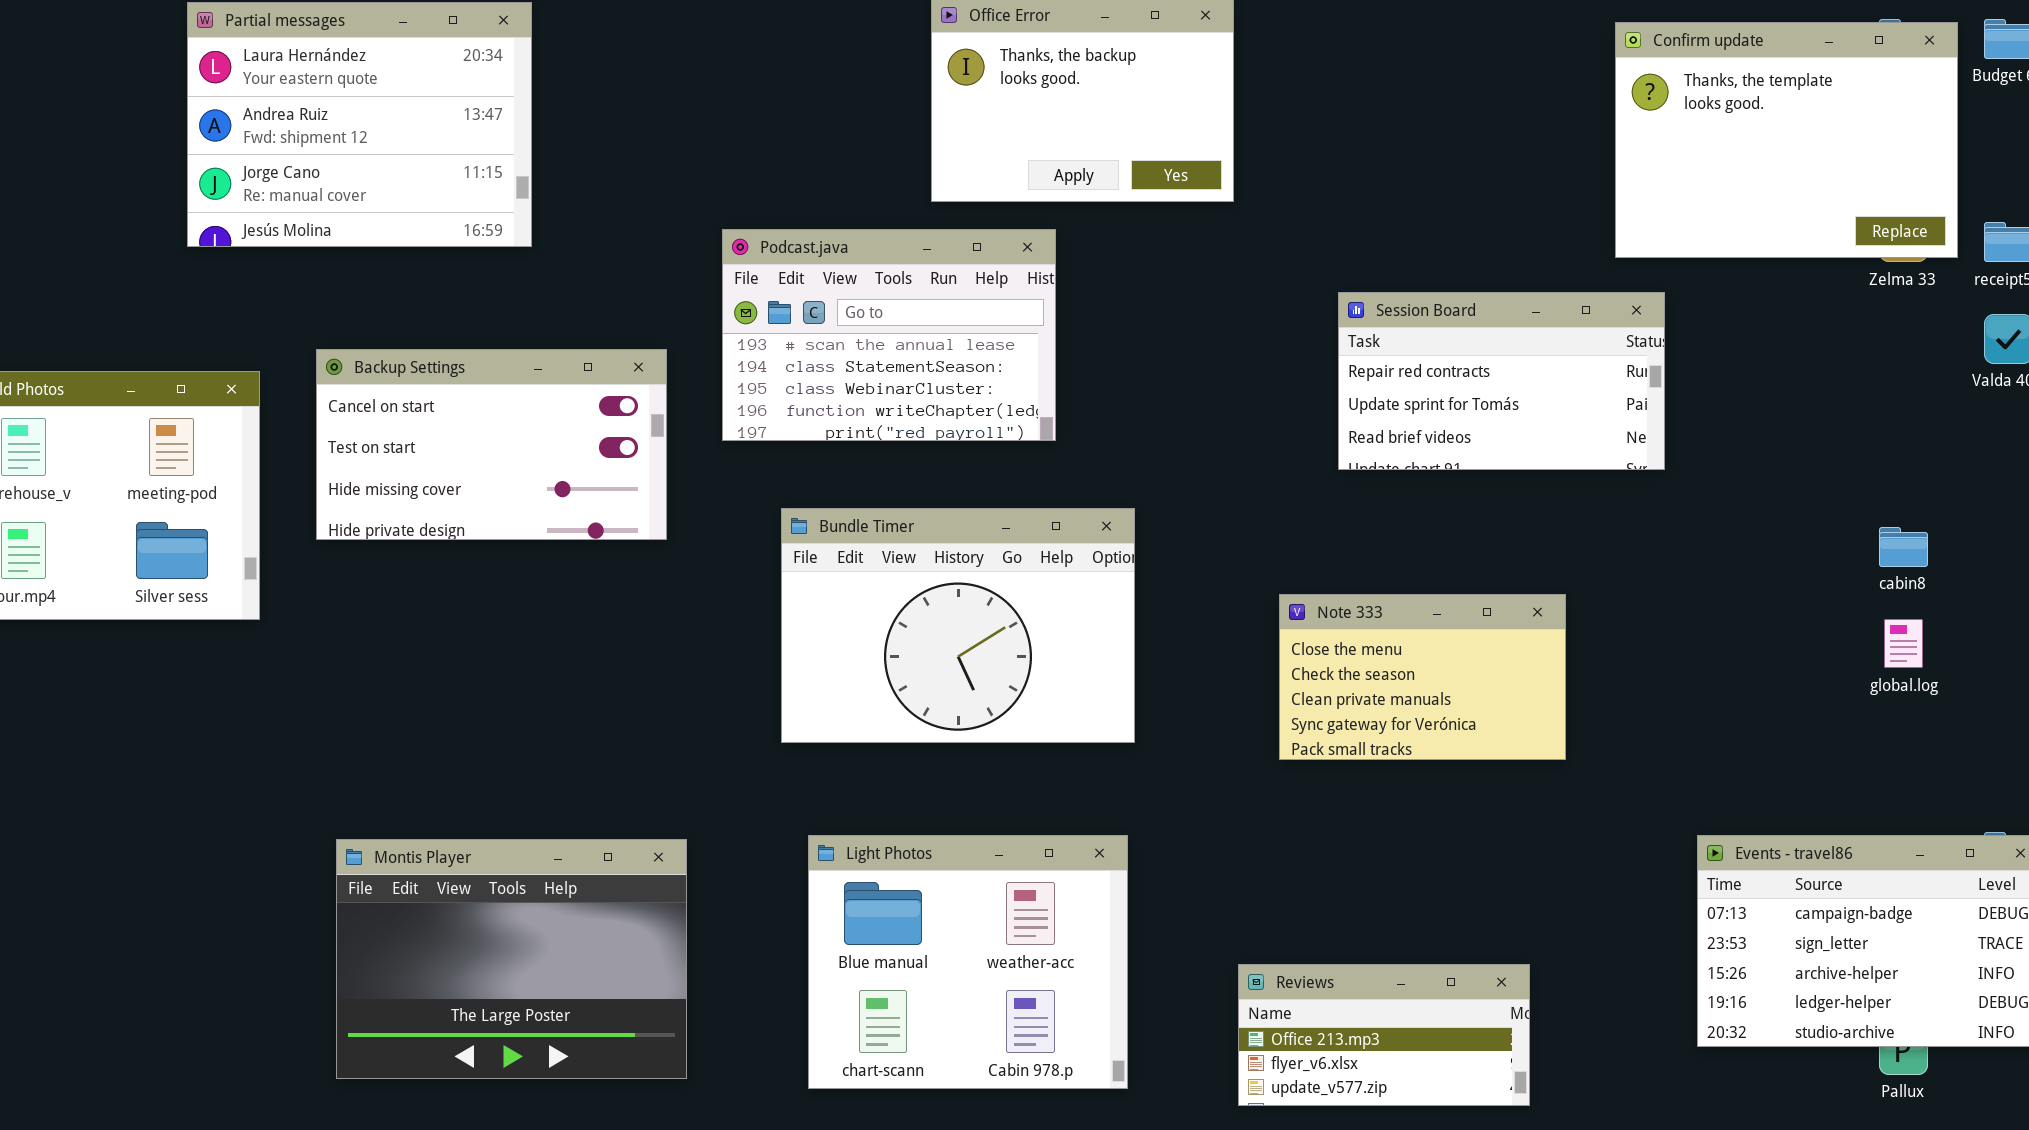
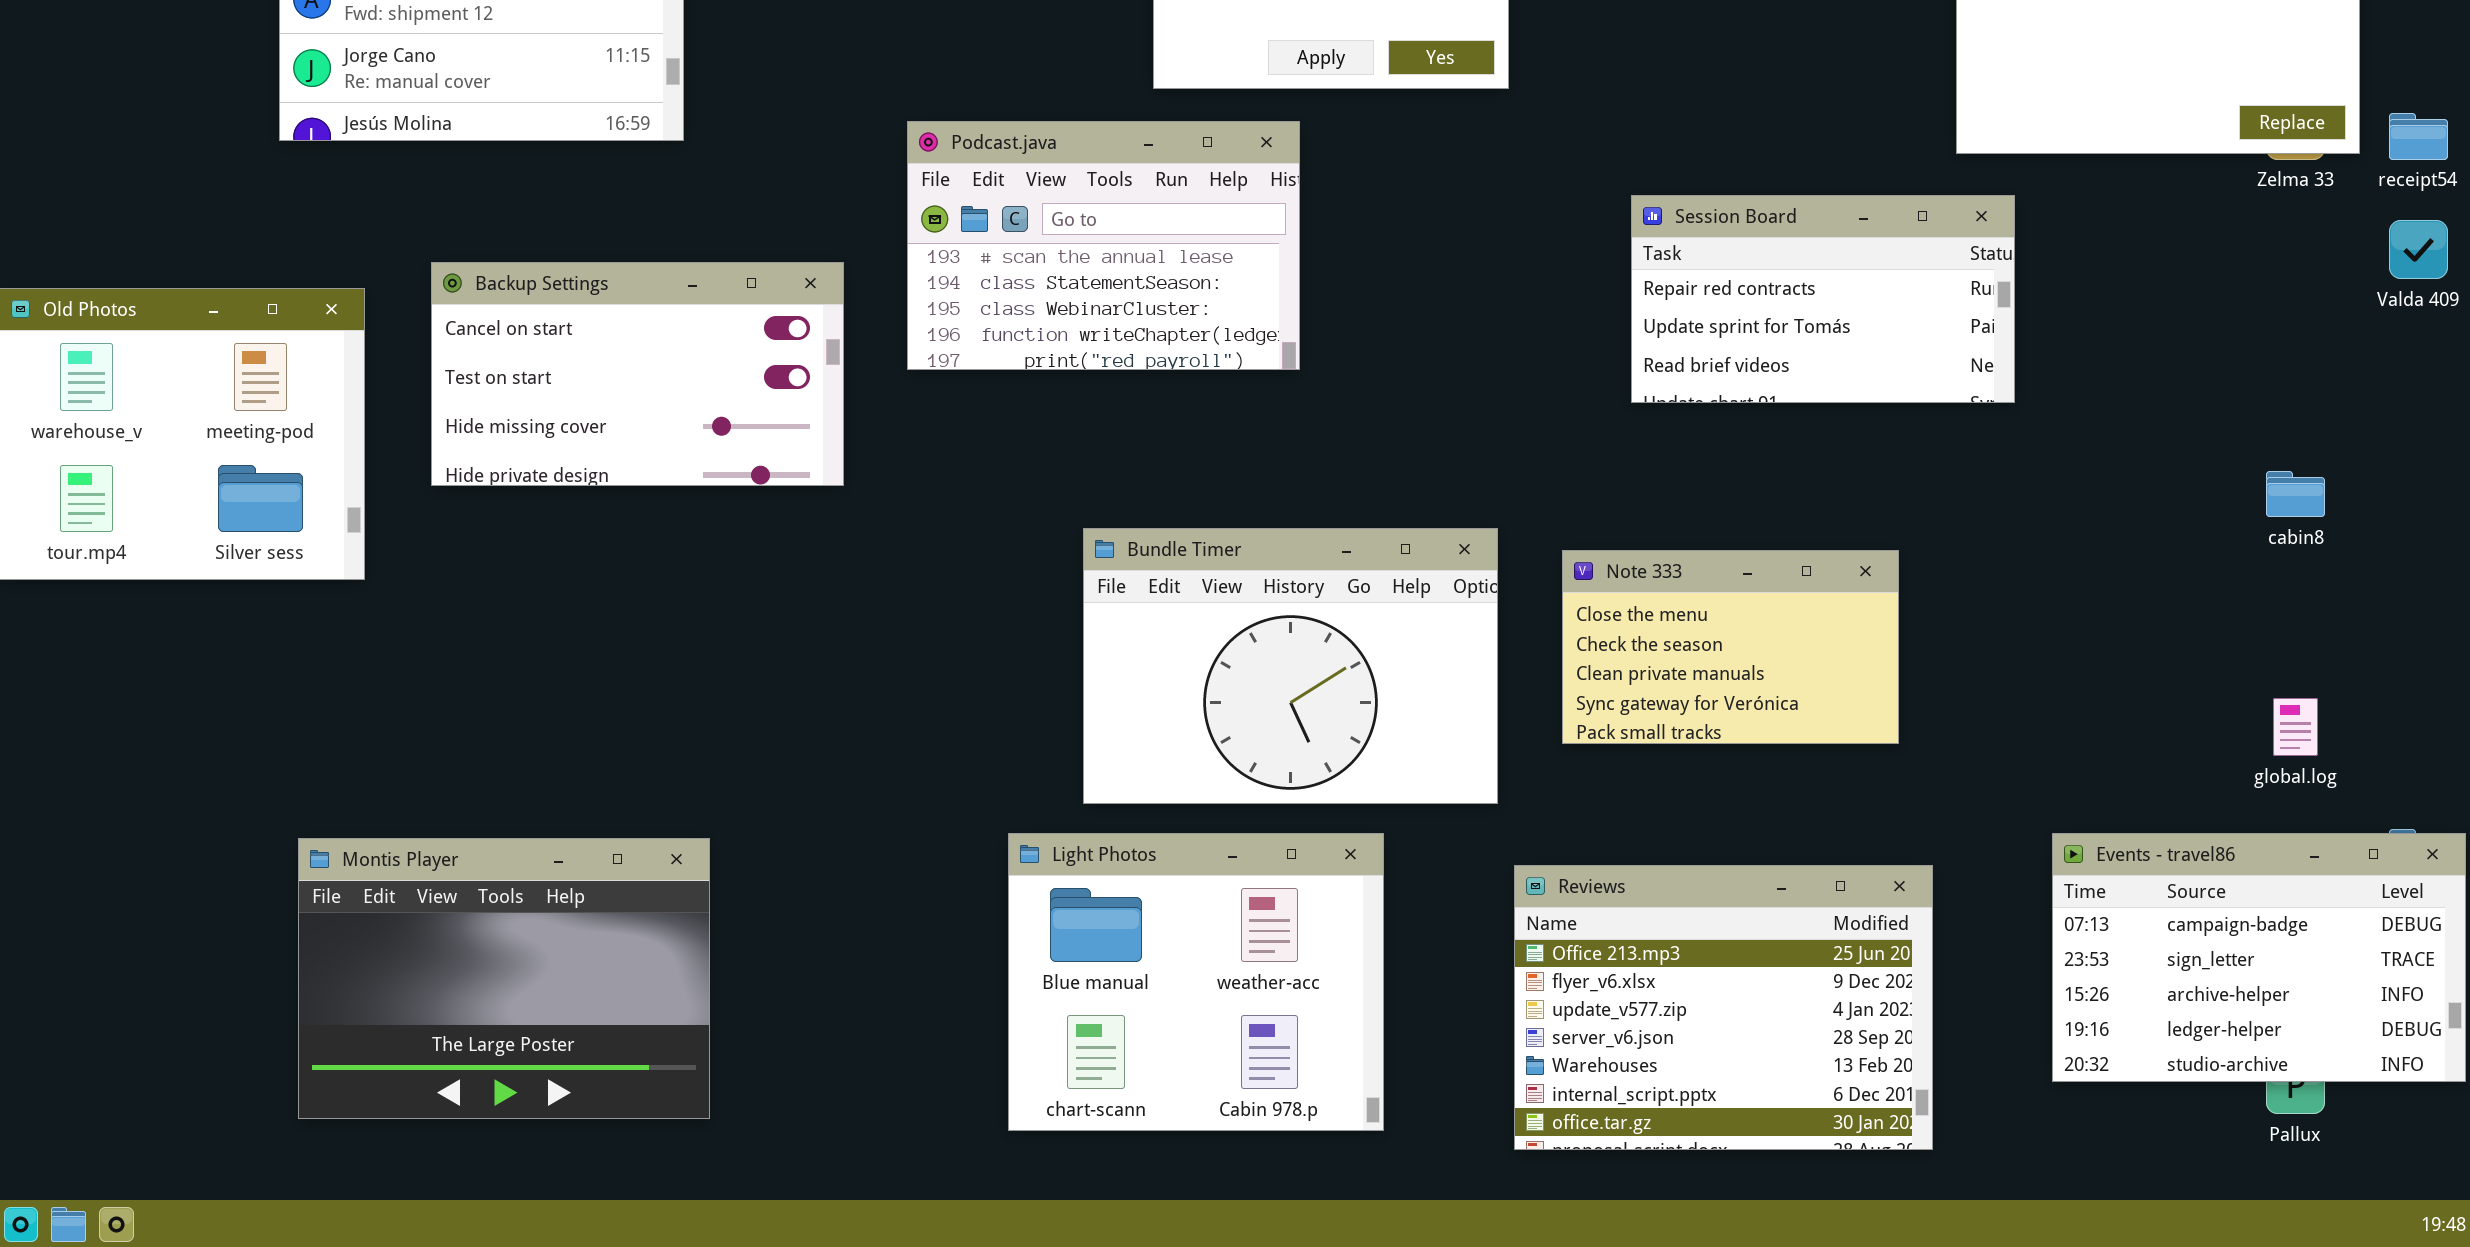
Bundle Timer: [781,508,1135,743] -> [1083,528,1498,804], moved
global.log: [1884,619,1923,668] -> [2273,698,2318,756], moved
Montis Player: [336,839,687,1079] -> [298,838,710,1119], moved
Reviews: [1238,964,1530,1106] -> [1514,865,1933,1150], resized

